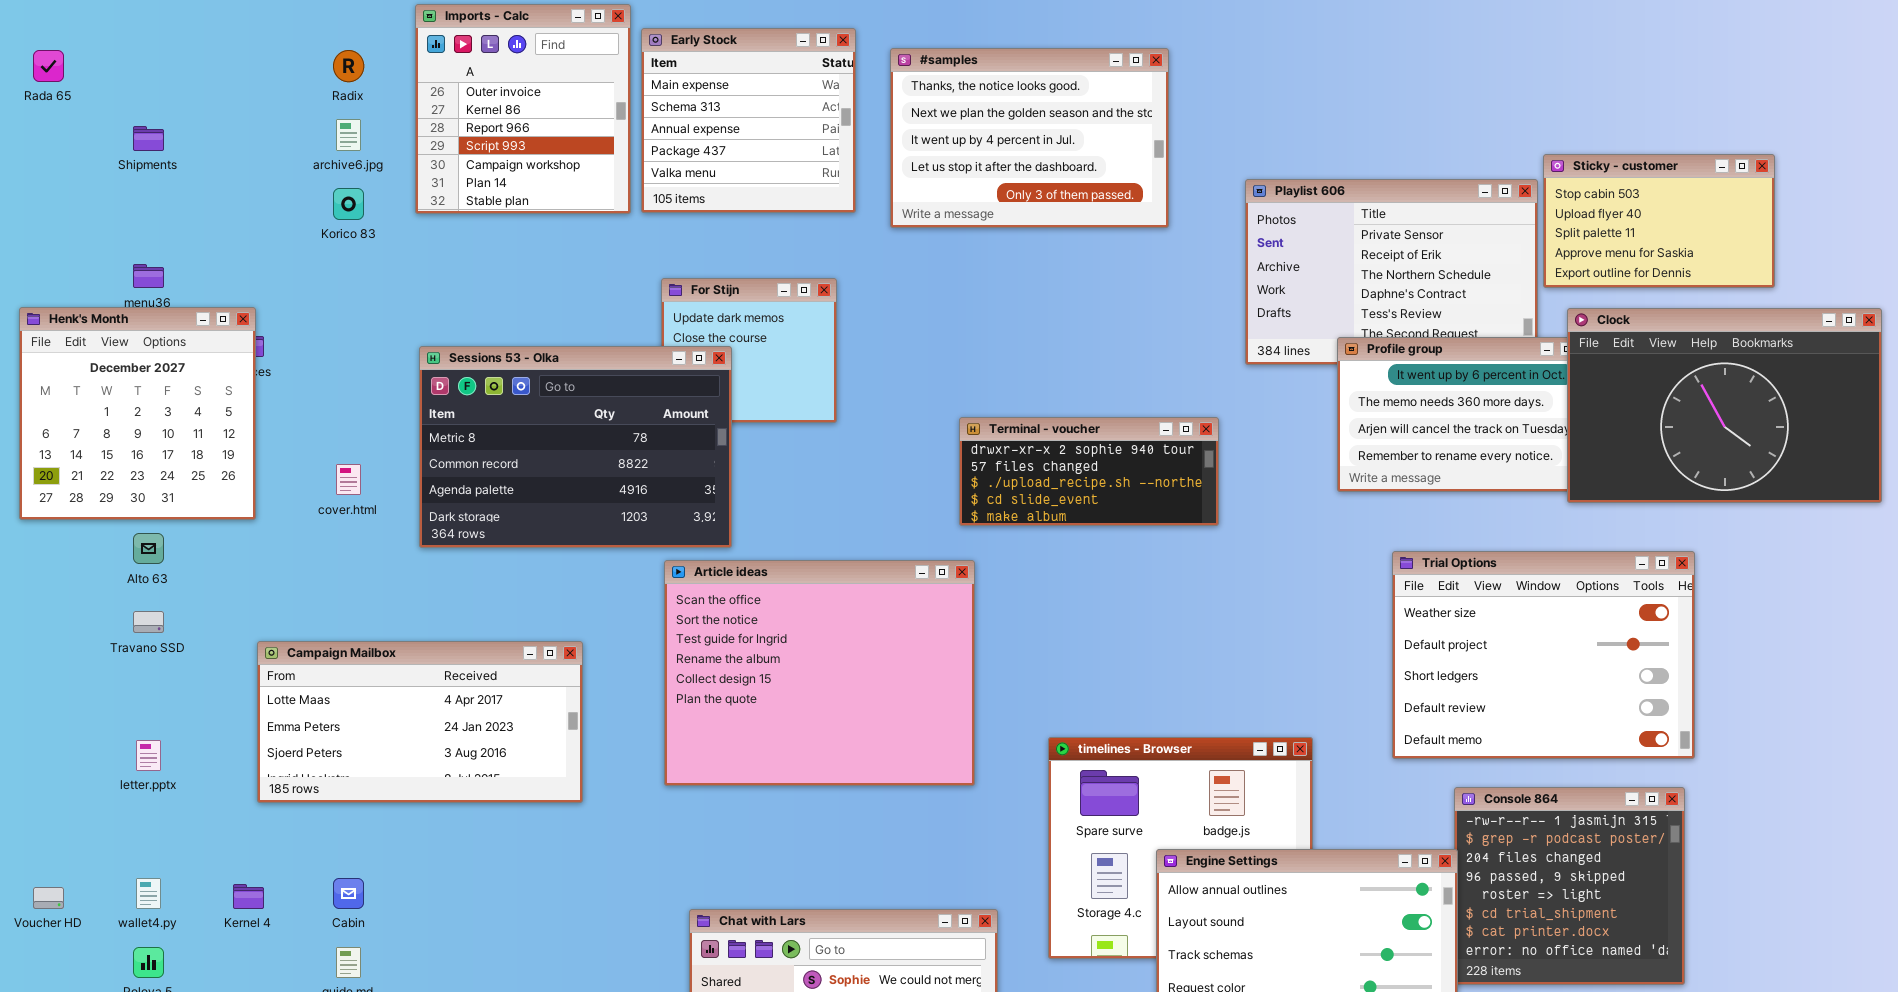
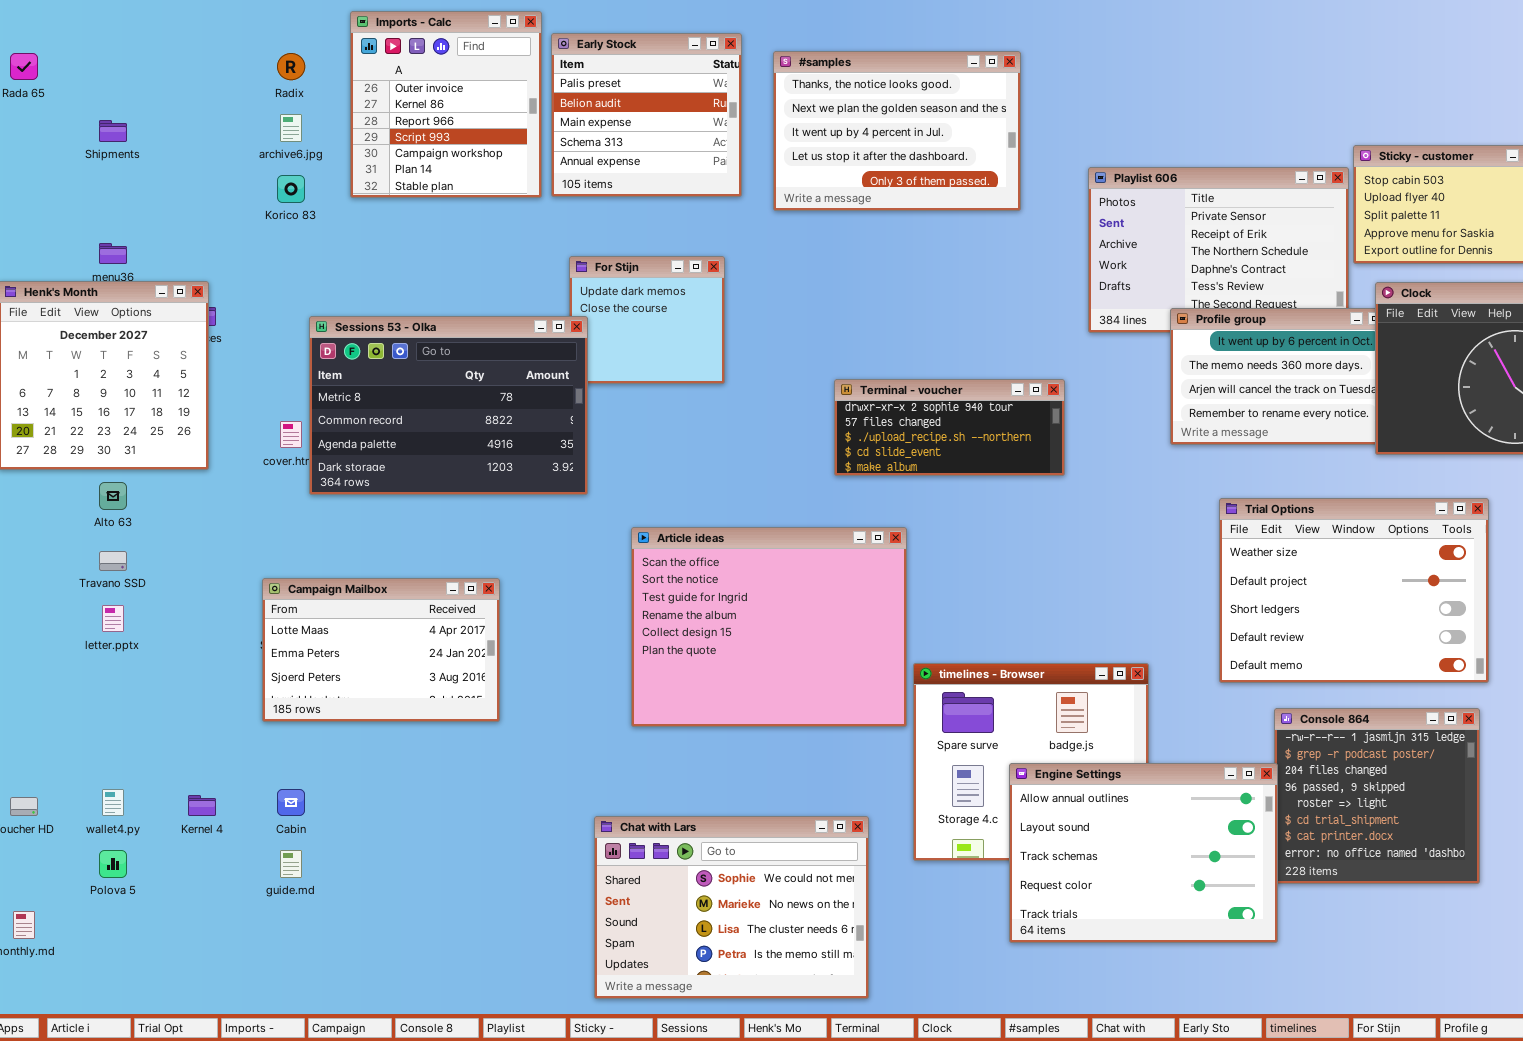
Early Stock: [641,28,856,213] -> [551,33,742,197], scrolled up 2 rows
Sessions 53 - Olka: [419,346,732,548] -> [309,316,588,495], moved
Article ideas: [664,560,975,786] -> [631,527,907,727], moved
Campaign Mailbox: [257,641,583,803] -> [262,578,500,722], resized
letter.pptx: [136,740,161,771] -> [102,605,124,632], moved

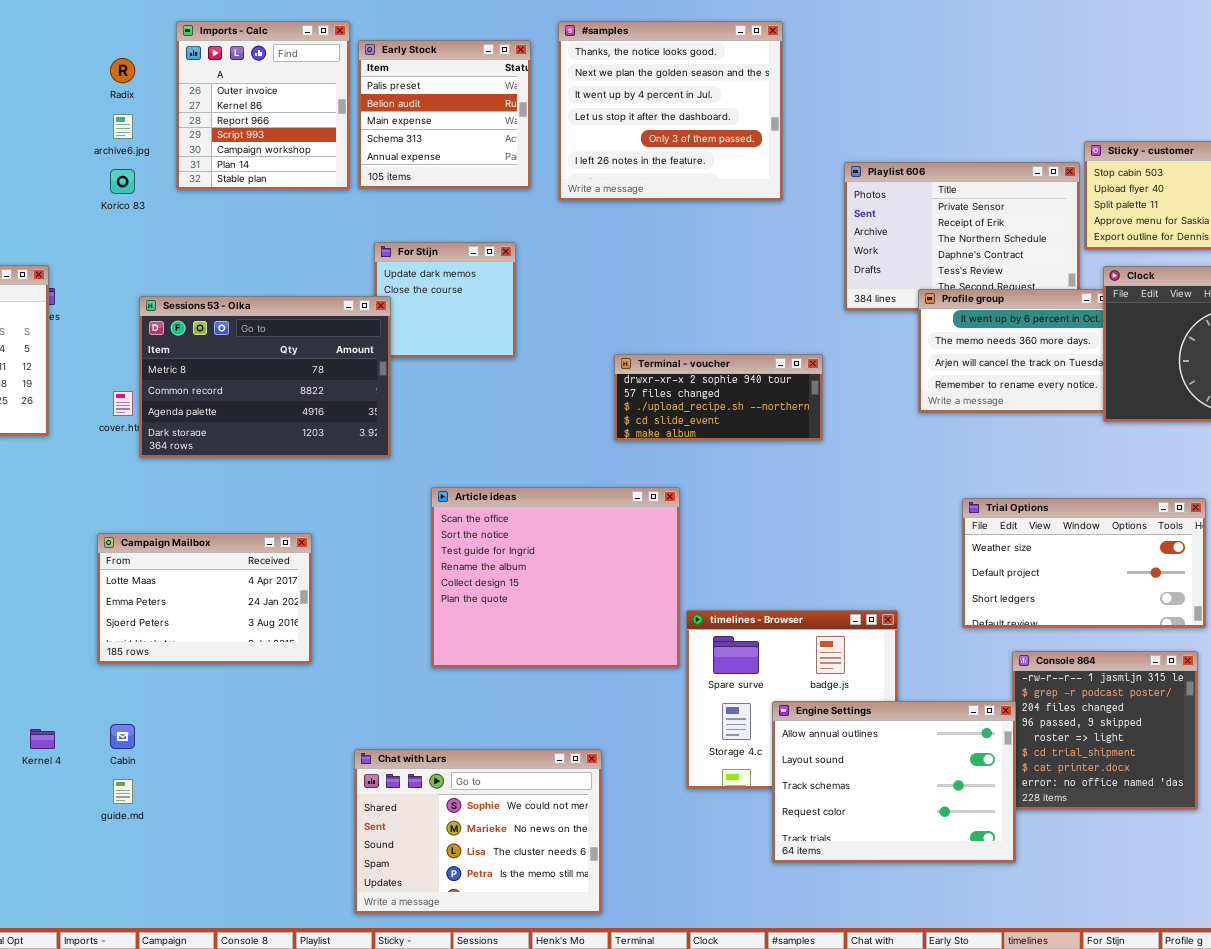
#samples: [773,51,1021,211] -> [558,21,783,201], resized
Trial Options: [1219,498,1489,683] -> [962,498,1206,628], resized
Chat with Lars: [594,816,869,999] -> [354,749,602,914], moved

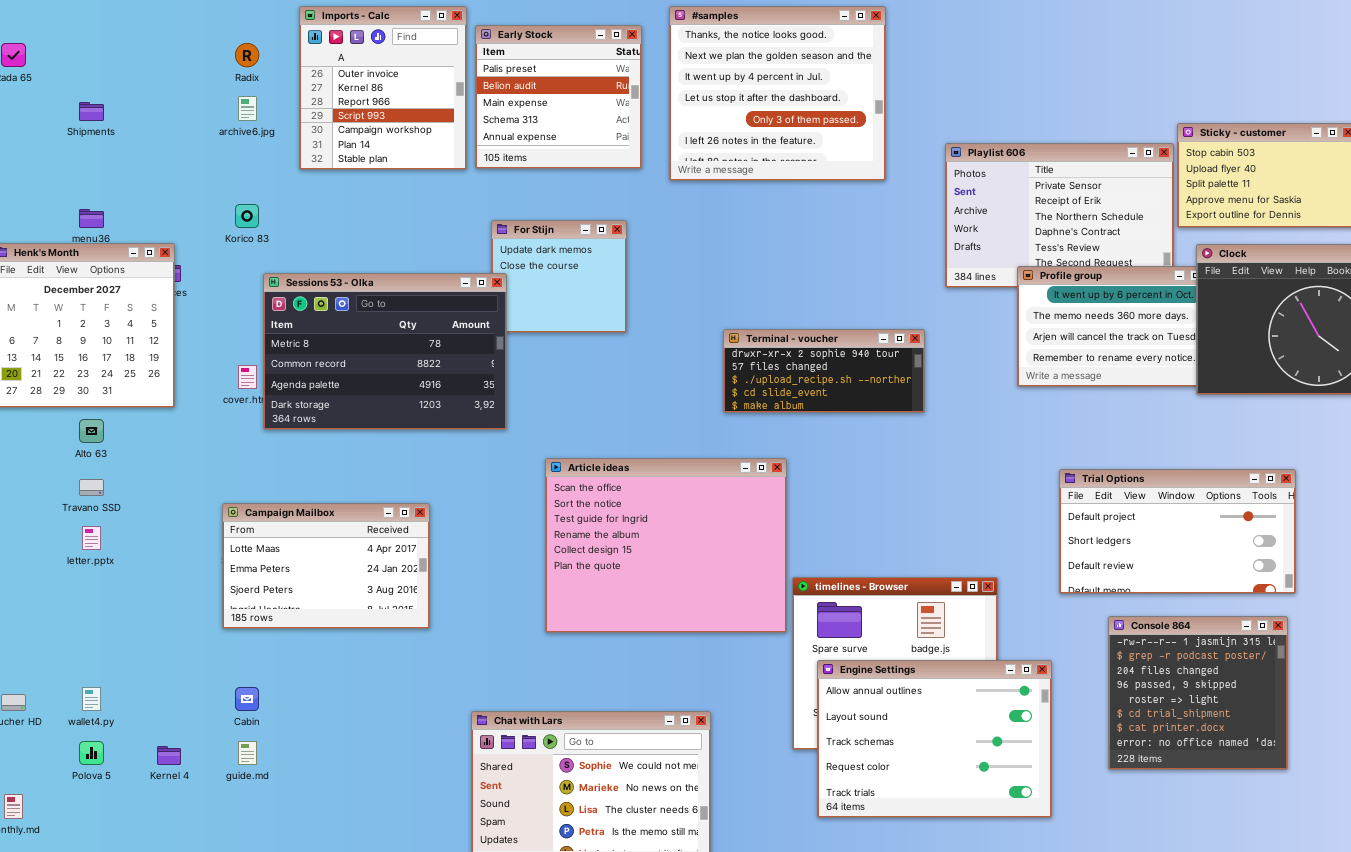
Korico 83: [110,169,135,194] -> [235,204,259,228], moved
Trial Options: [962,498,1206,628] -> [1059,469,1296,594], scrolled down 1 row
Engine Settings: [772,701,1016,863] -> [817,660,1052,818], moved
Kernel 4: [30,729,55,749] -> [157,746,181,765], moved

